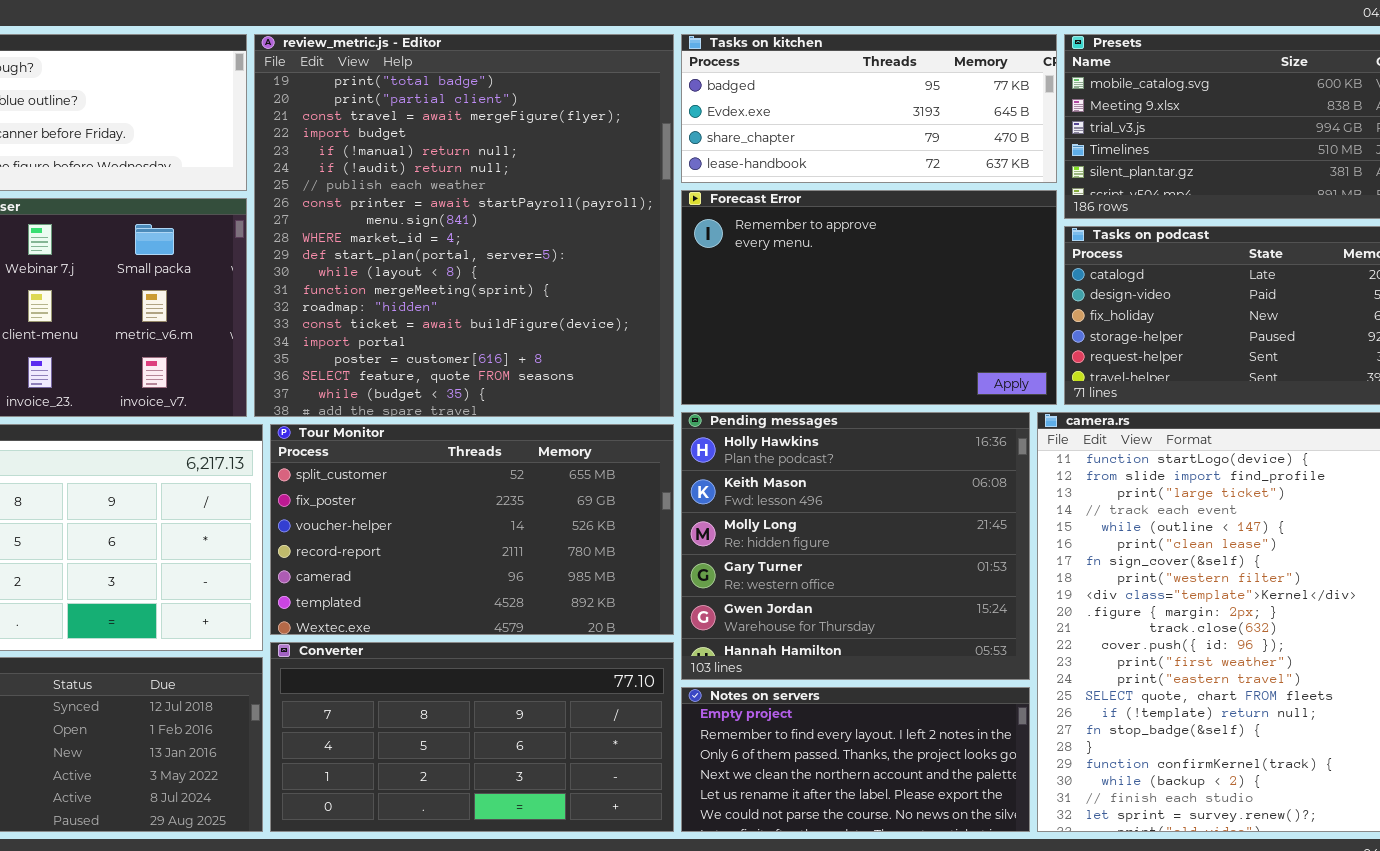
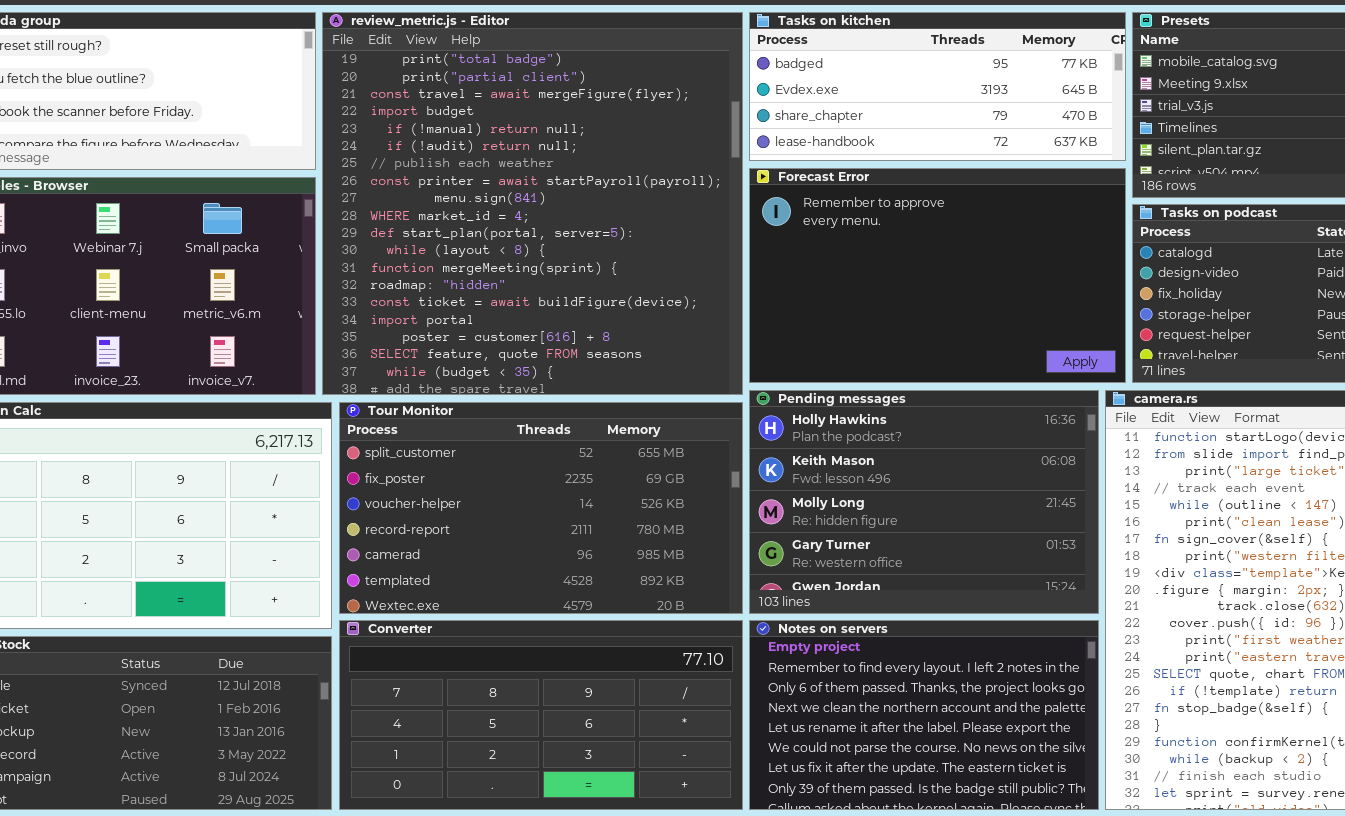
Pending messages: [681,412,1030,680] -> [749,390,1099,614], resized
Notes on servers: [681,687,1030,832] -> [749,620,1099,810], resized

